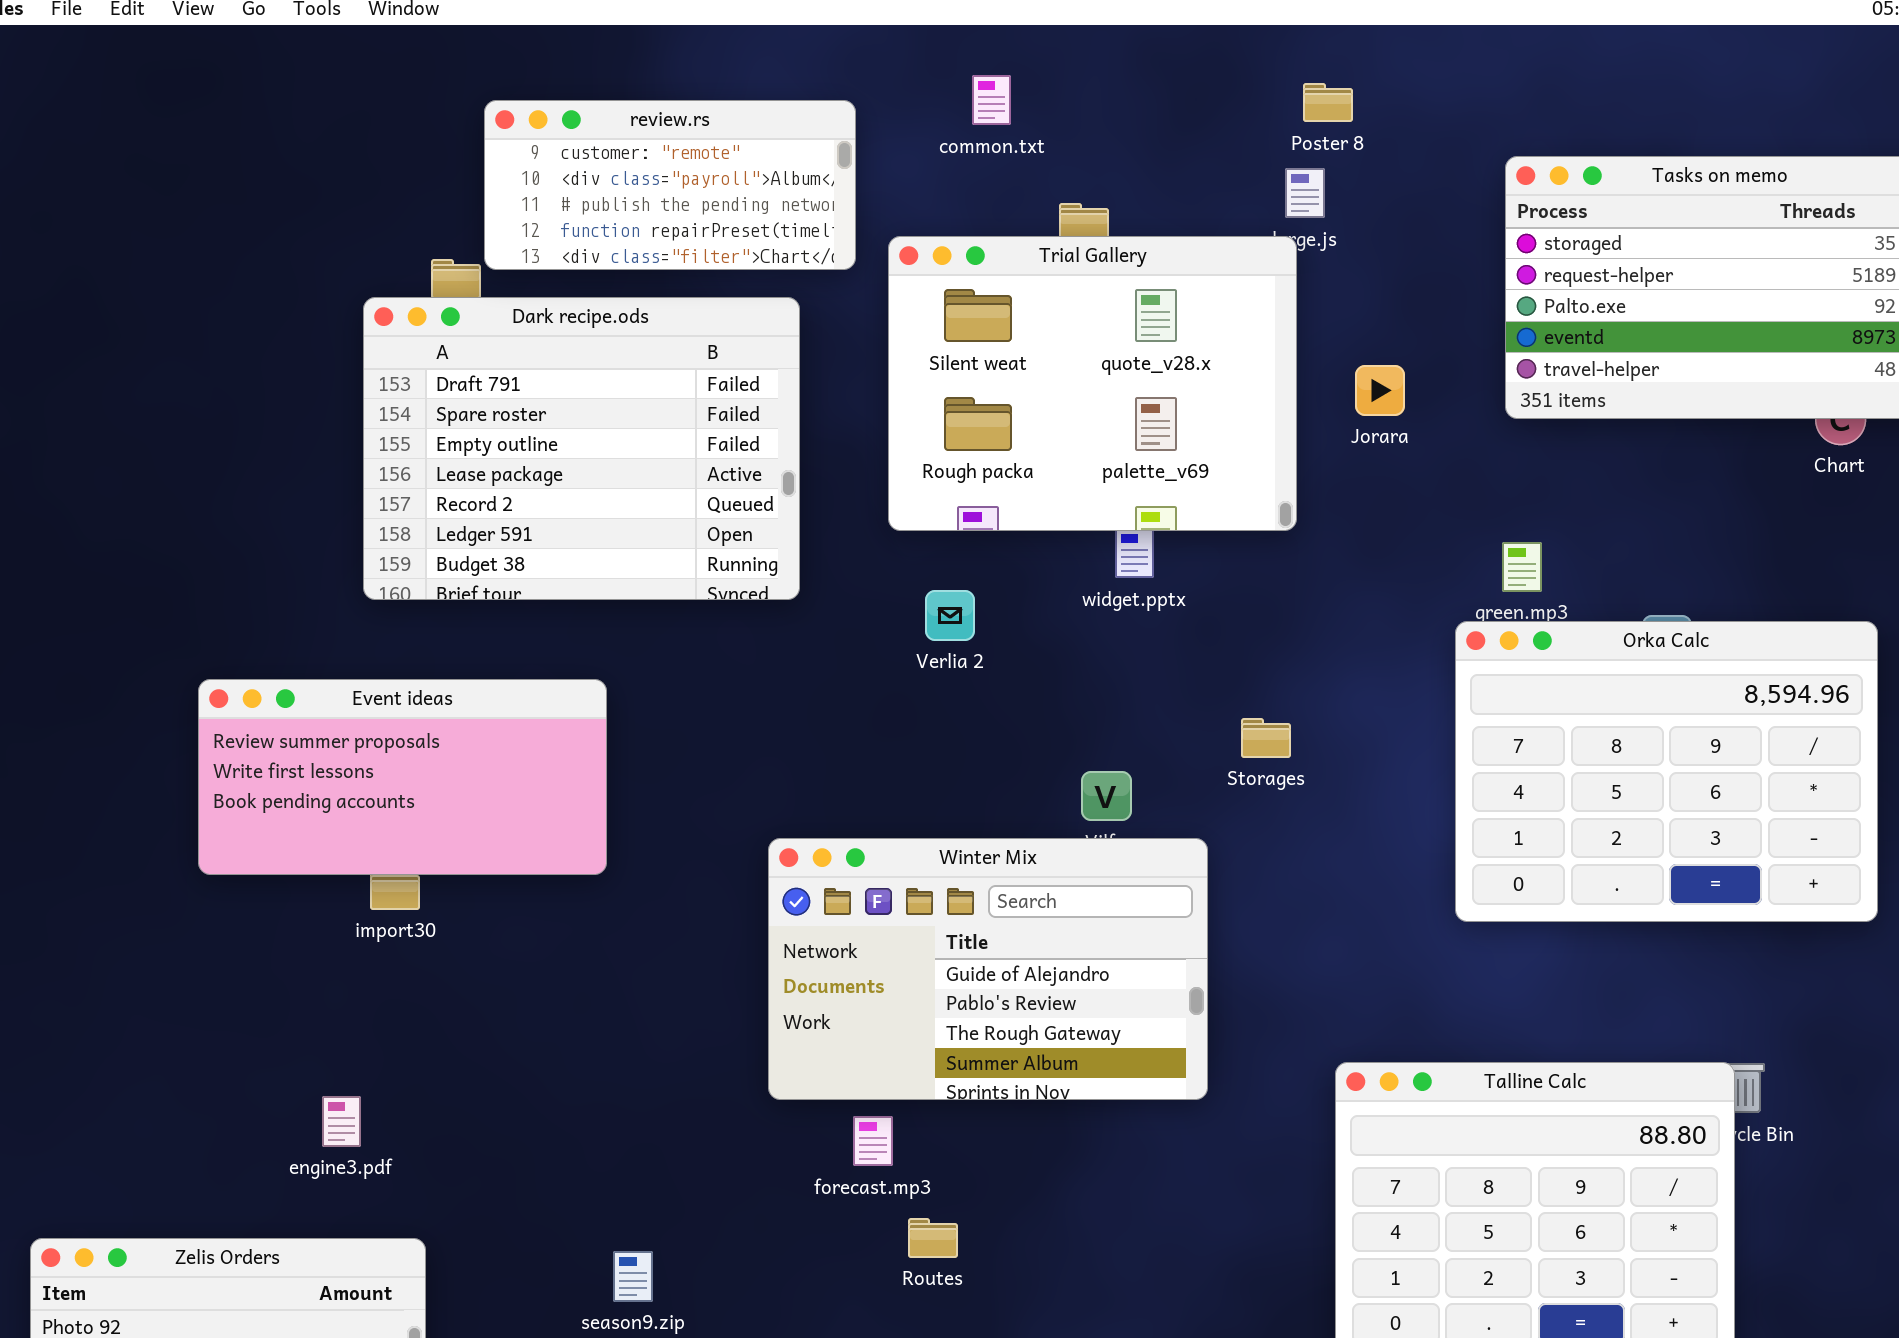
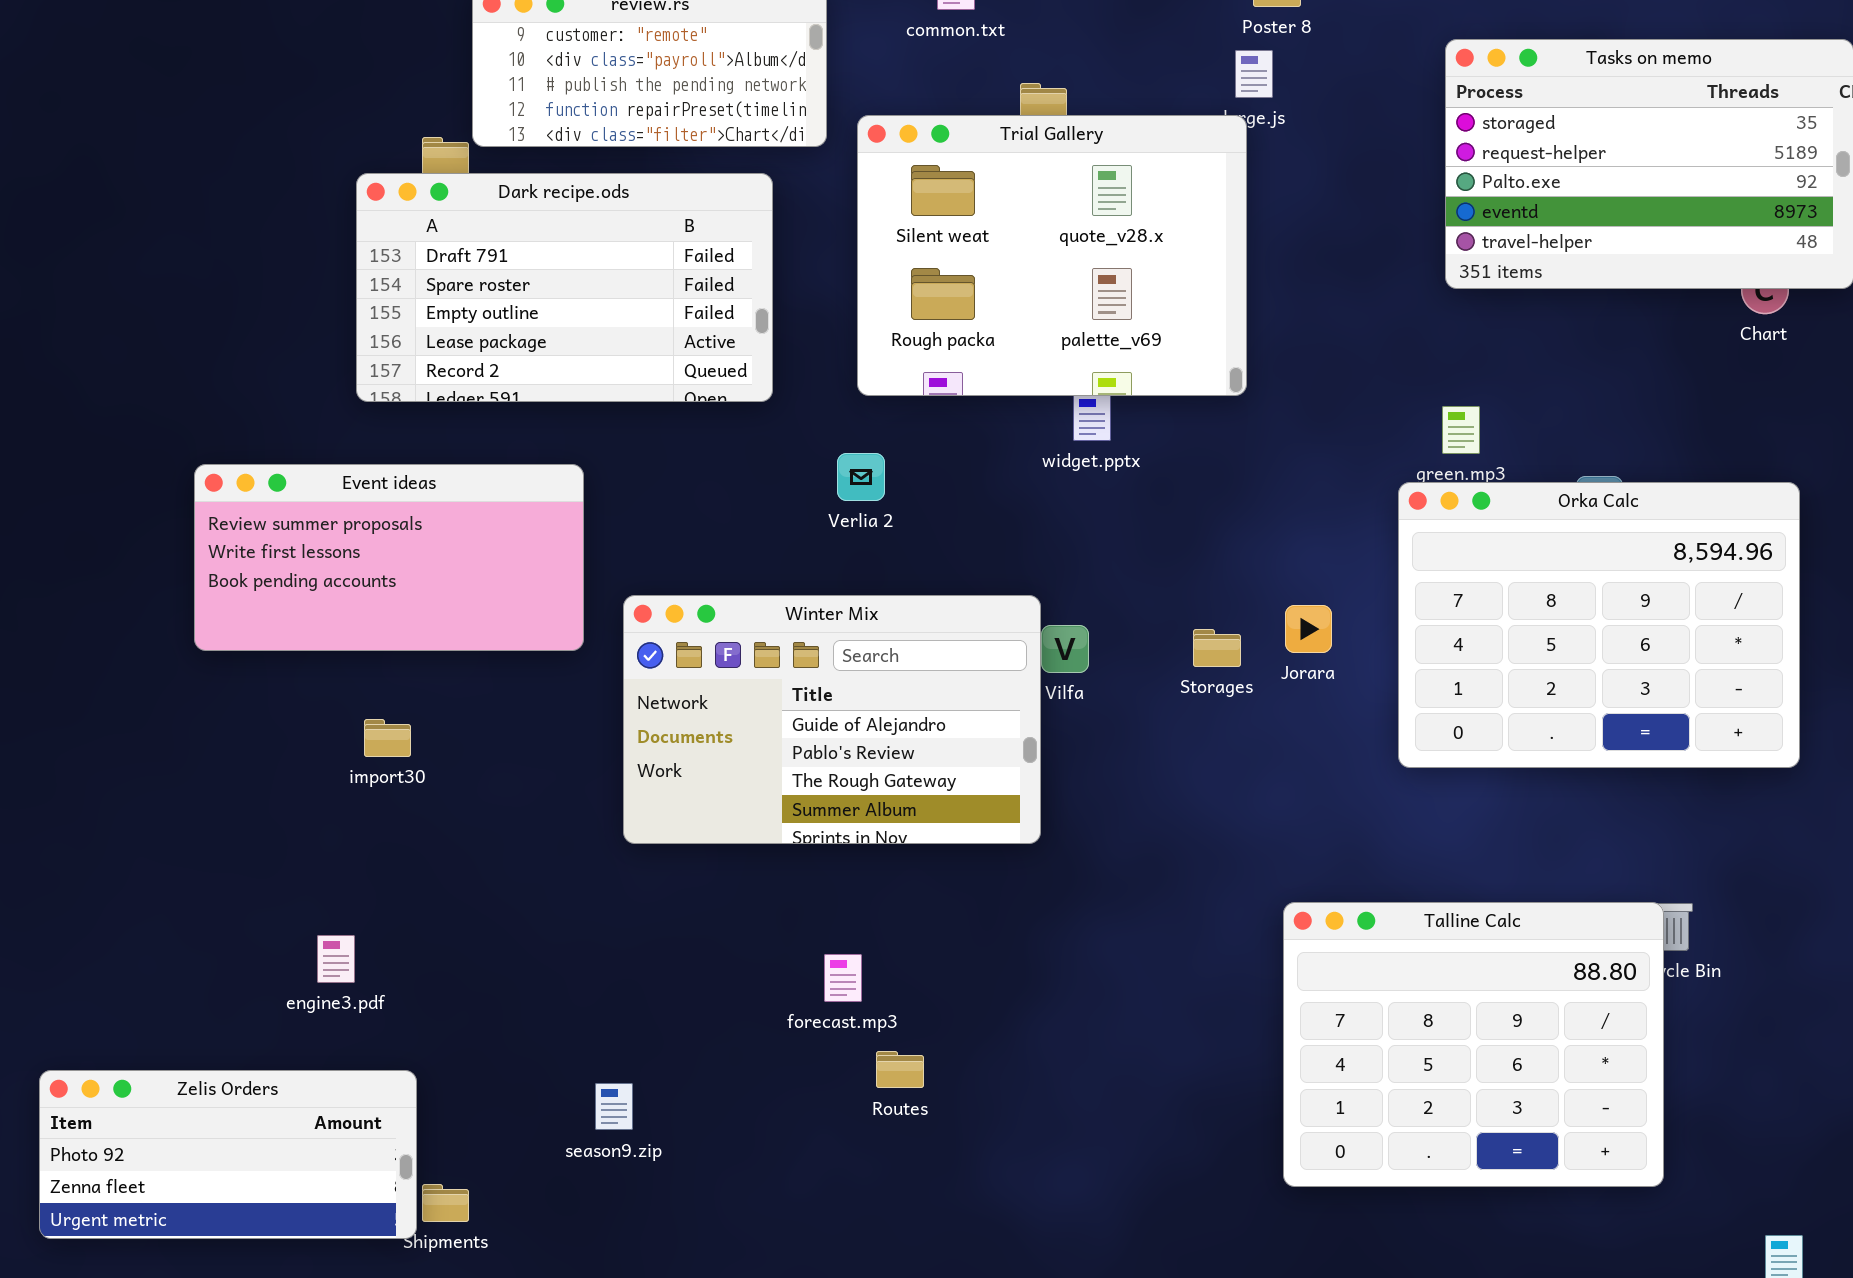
Dark recipe.ods: [363,297,800,600] -> [356,173,773,402], resized
Jorara: [1355,365,1405,416] -> [1285,605,1332,653], moved
Verlia 2: [925,590,975,641] -> [837,453,885,501], moved
Event ideas: [198,679,607,875] -> [194,464,584,651], moved
Storages: [1241,718,1291,758] -> [1193,629,1241,667], moved
Winter Mix: [768,838,1208,1100] -> [623,595,1041,844], moved

